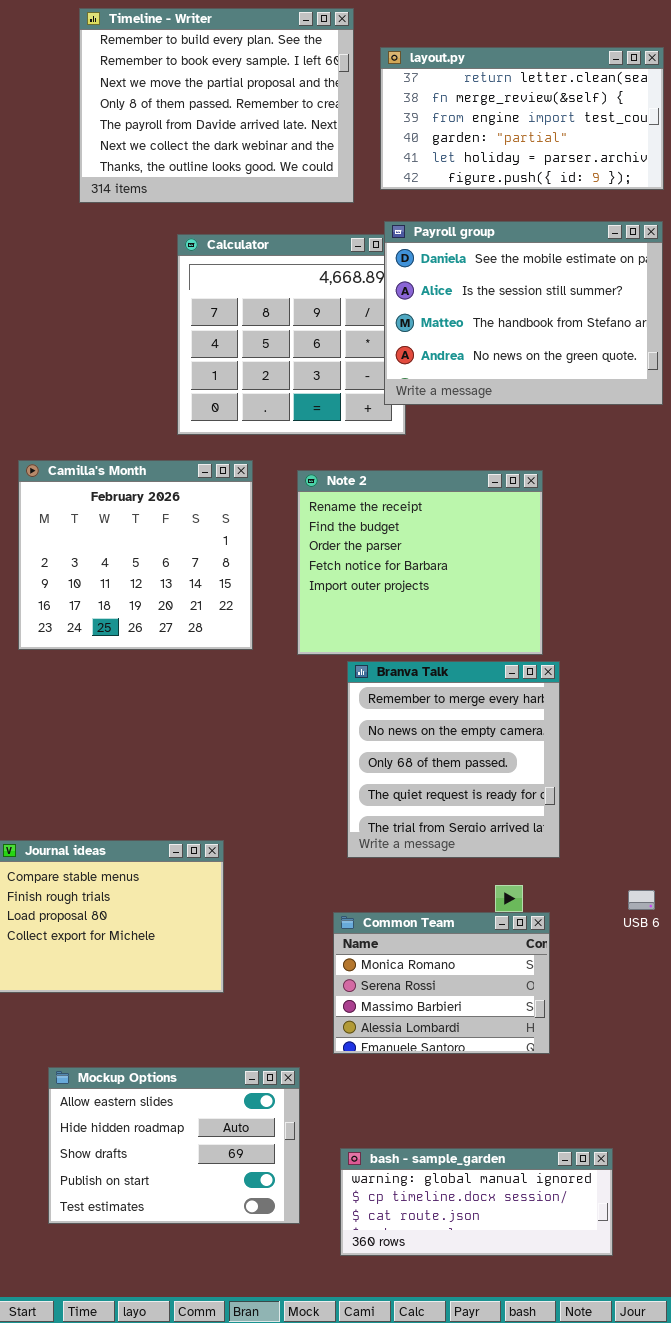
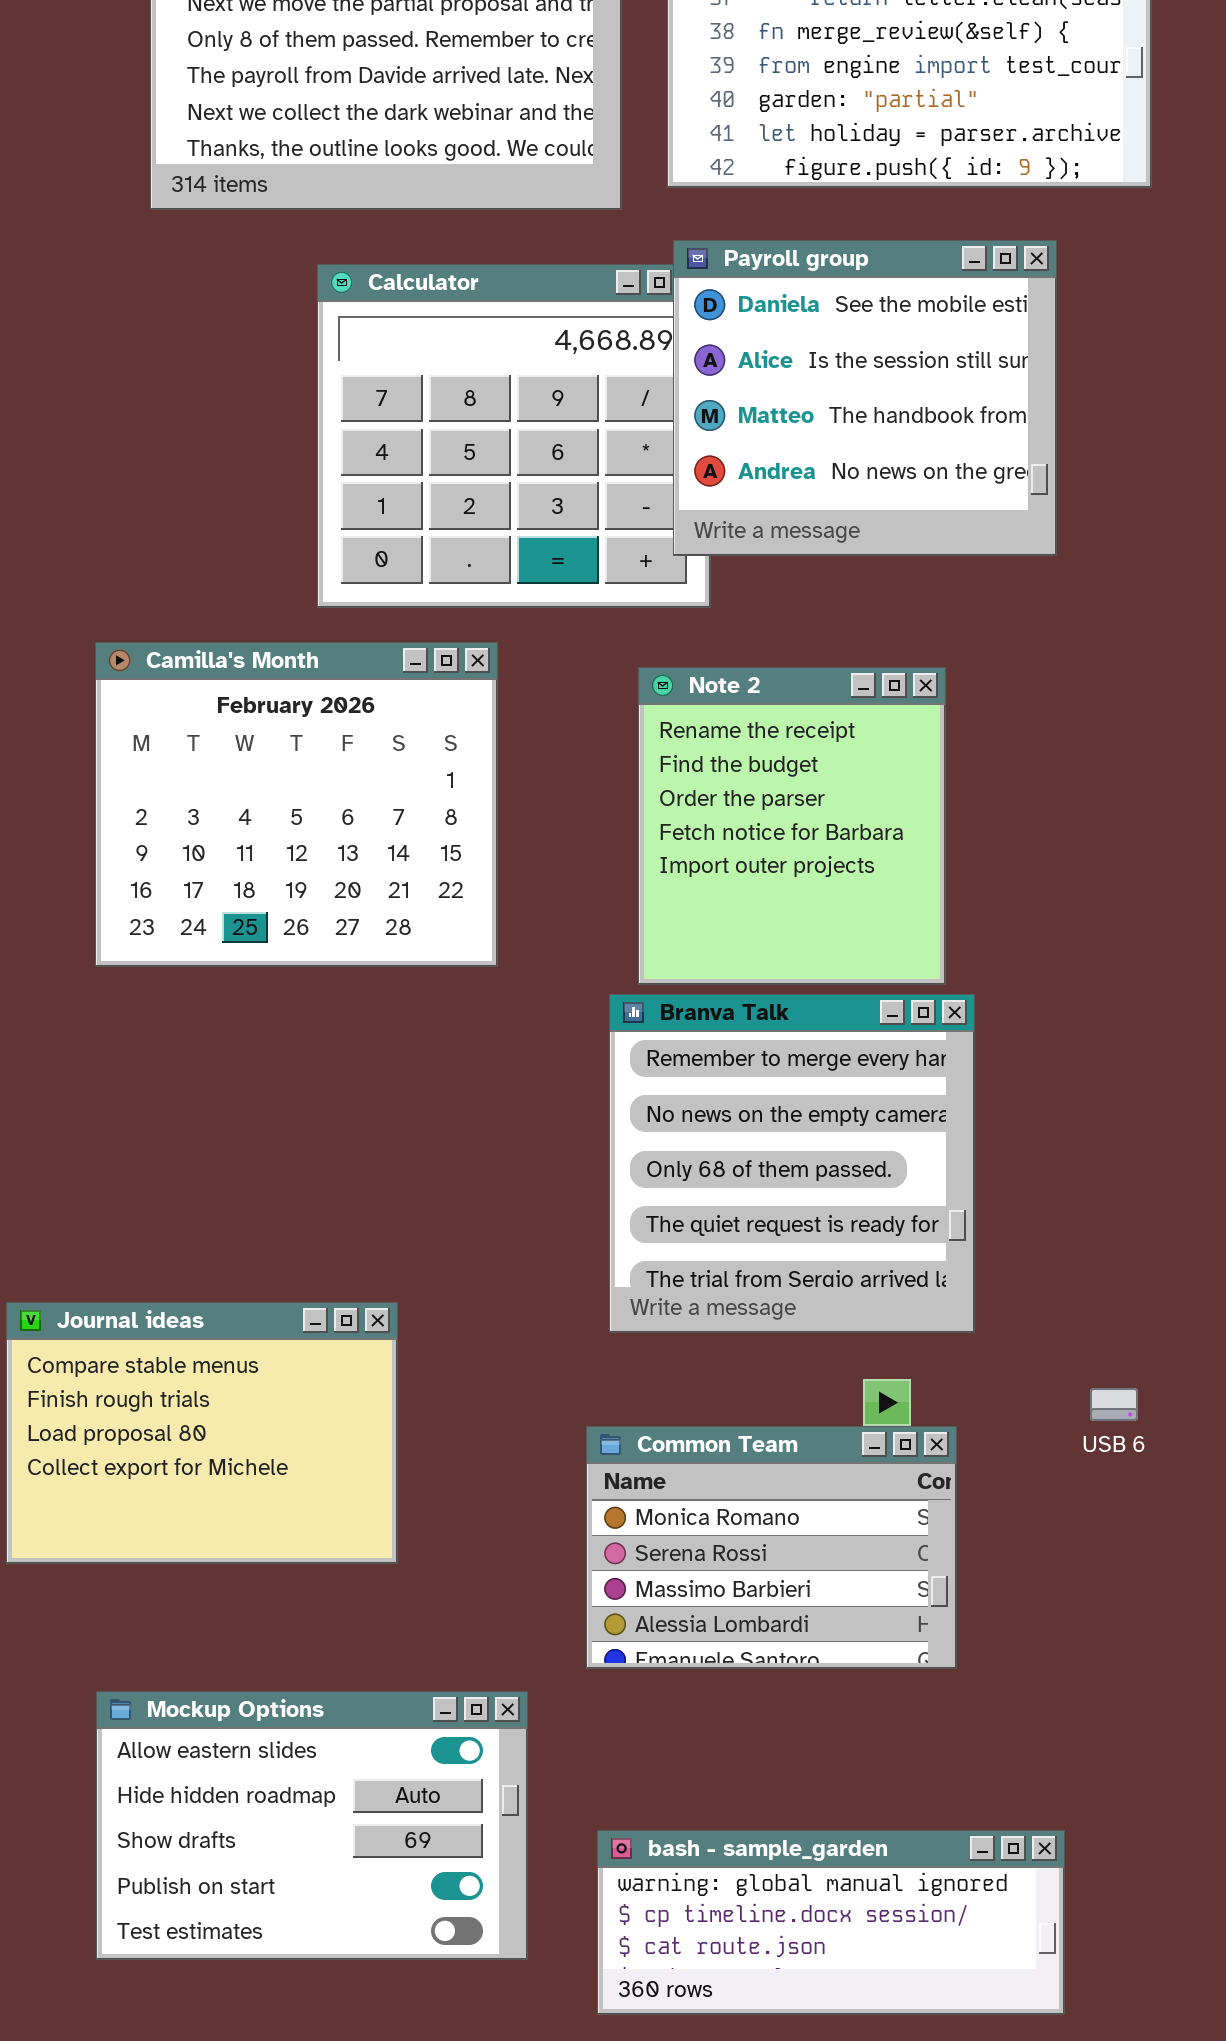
Payroll group: [384,221,663,405] -> [673,240,1057,556], resized
Camilla's Month: [18,460,253,650] -> [95,642,498,967], moved
Note 2: [297,470,543,655] -> [638,667,946,985], resized

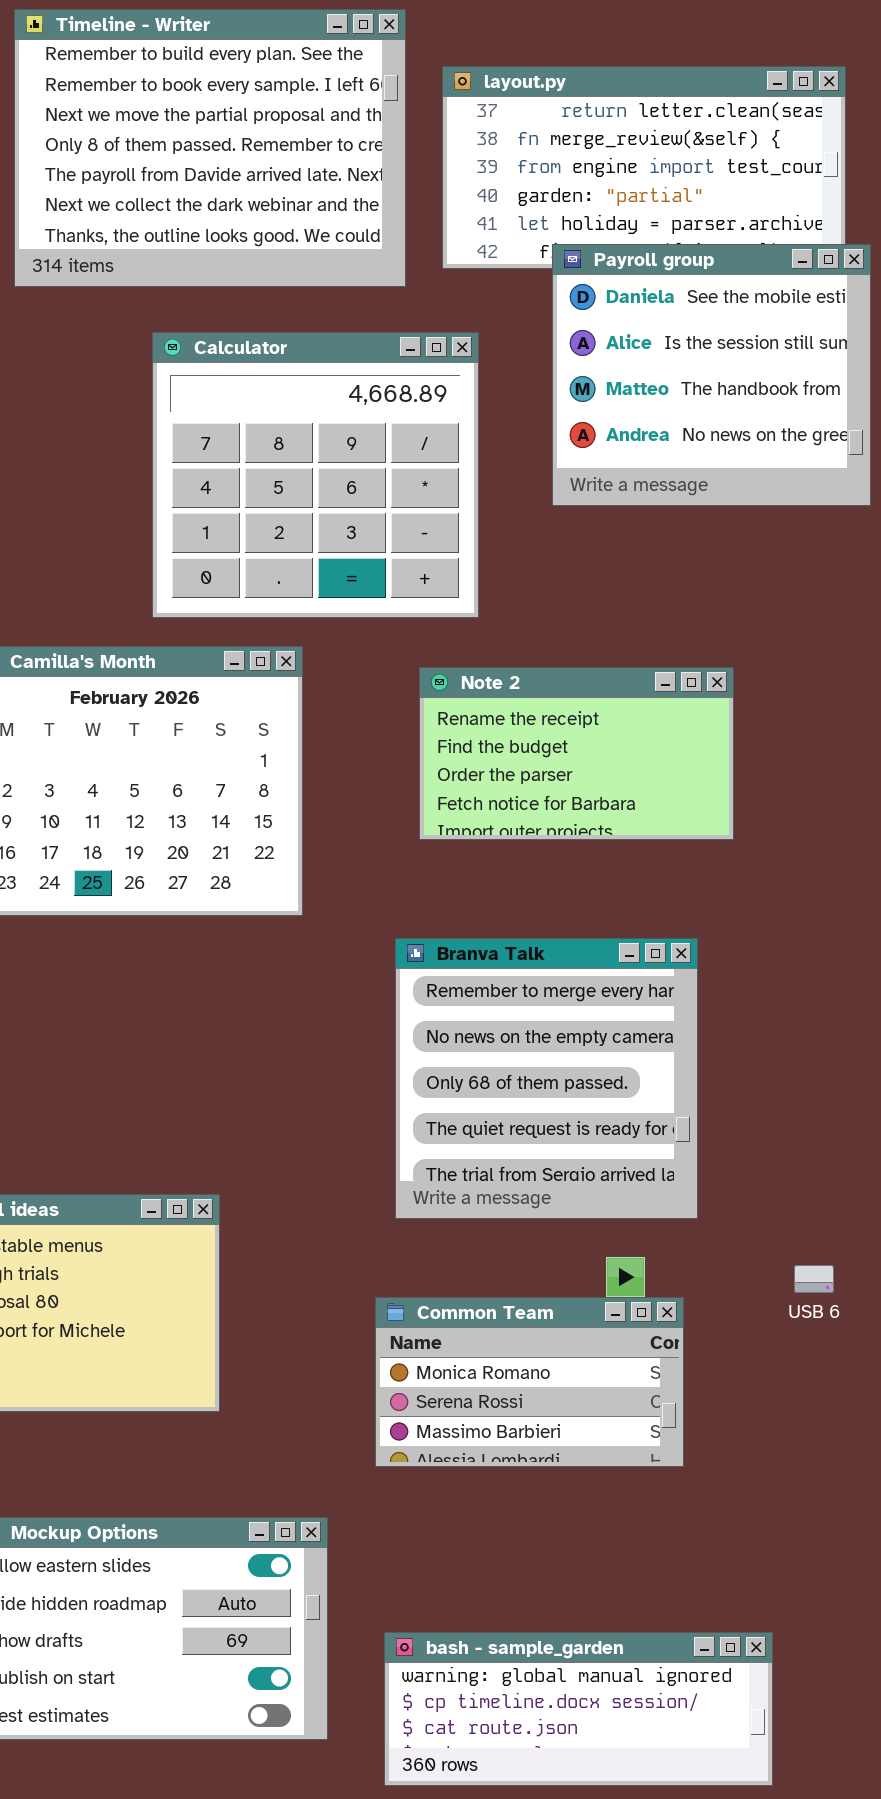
Payroll group: [673,240,1057,556] -> [552,244,871,506], moved
Note 2: [638,667,946,985] -> [419,667,734,840], resized
Common Team: [586,1426,957,1669] -> [375,1297,684,1467], resized

